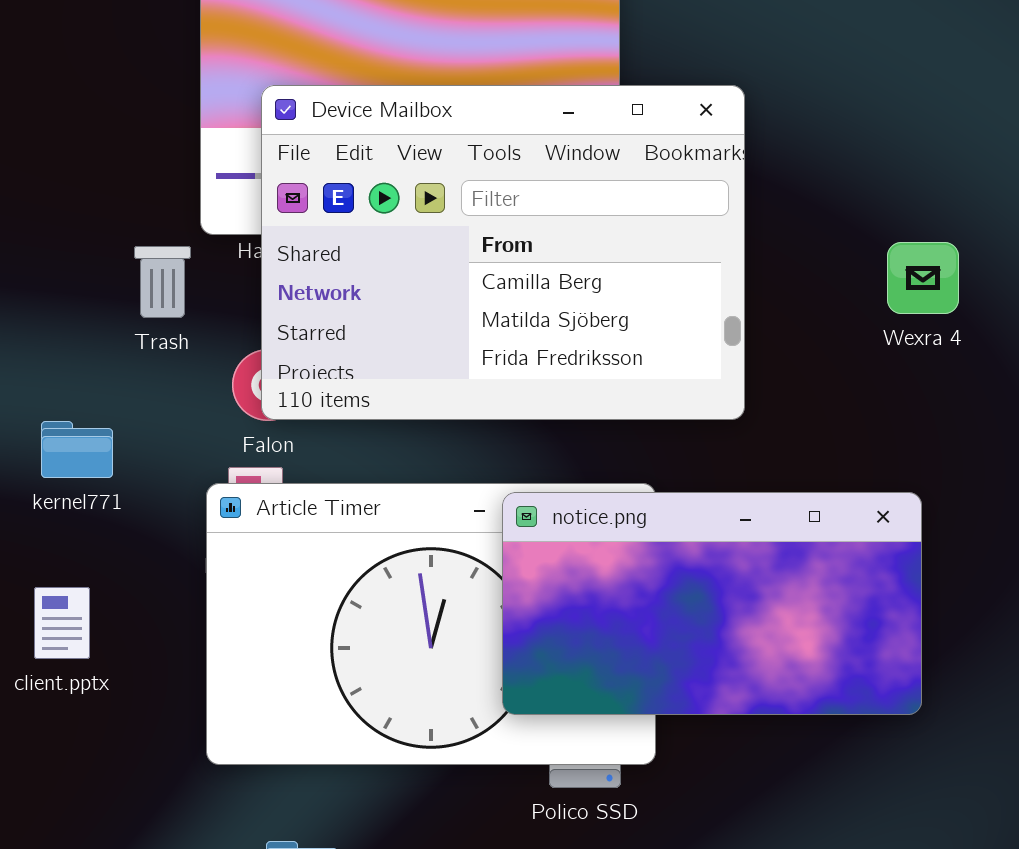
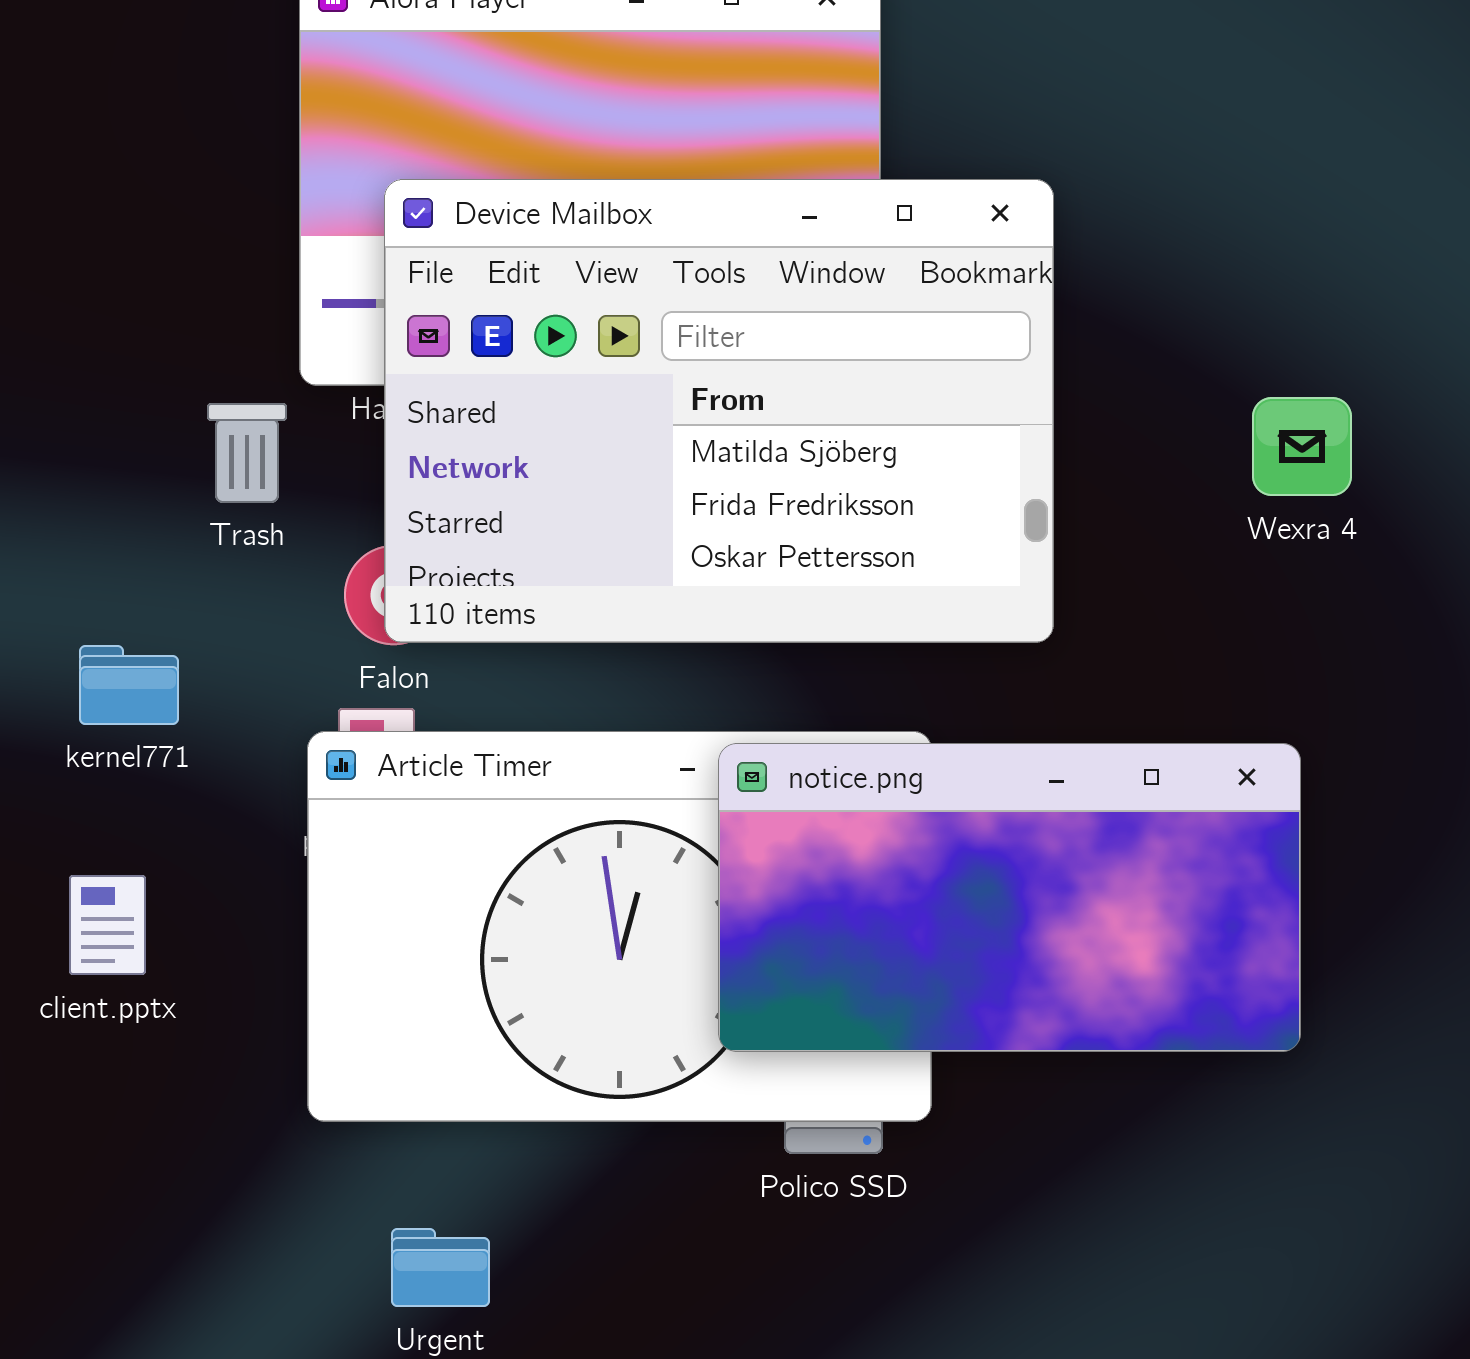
Device Mailbox: [261,85,745,420] -> [384,179,1054,643], scrolled down 1 row

